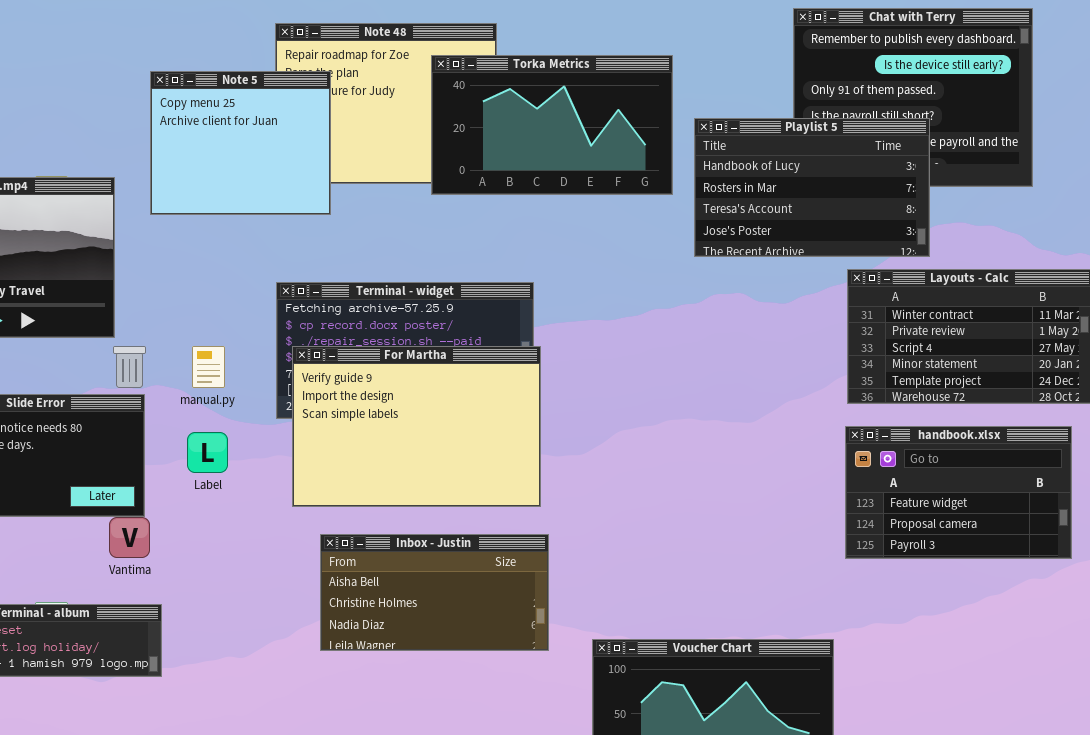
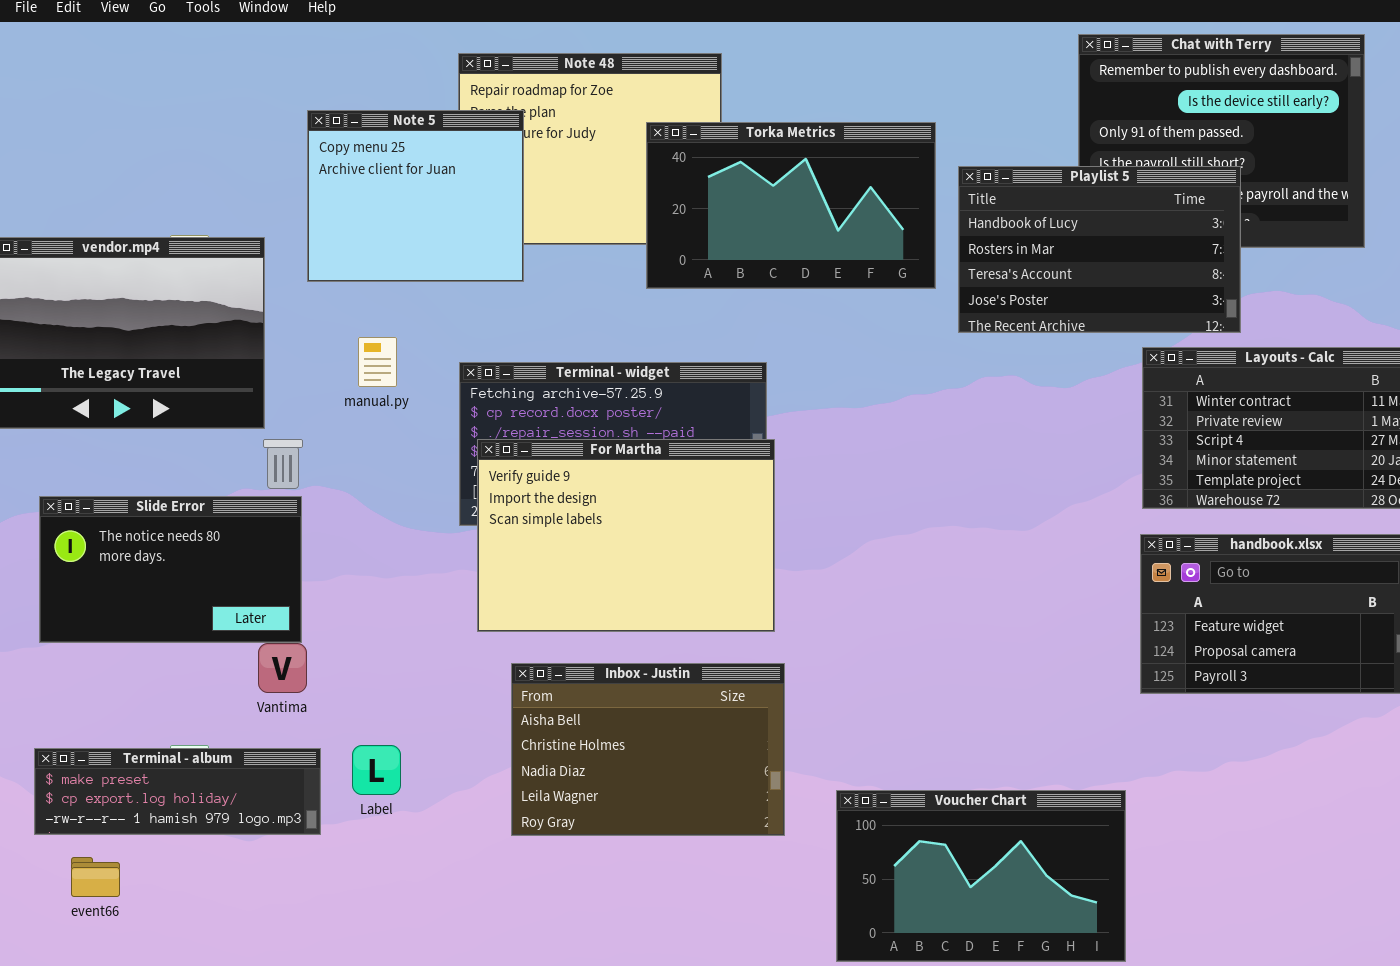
Torka Metrics: [431,55,673,195] -> [646,122,936,289], moved
manual.py: [192,346,225,388] -> [358,337,397,387], moved
Label: [187,432,228,473] -> [352,745,401,795], moved
Inbox - Justin: [320,534,549,651] -> [511,663,785,836], resized

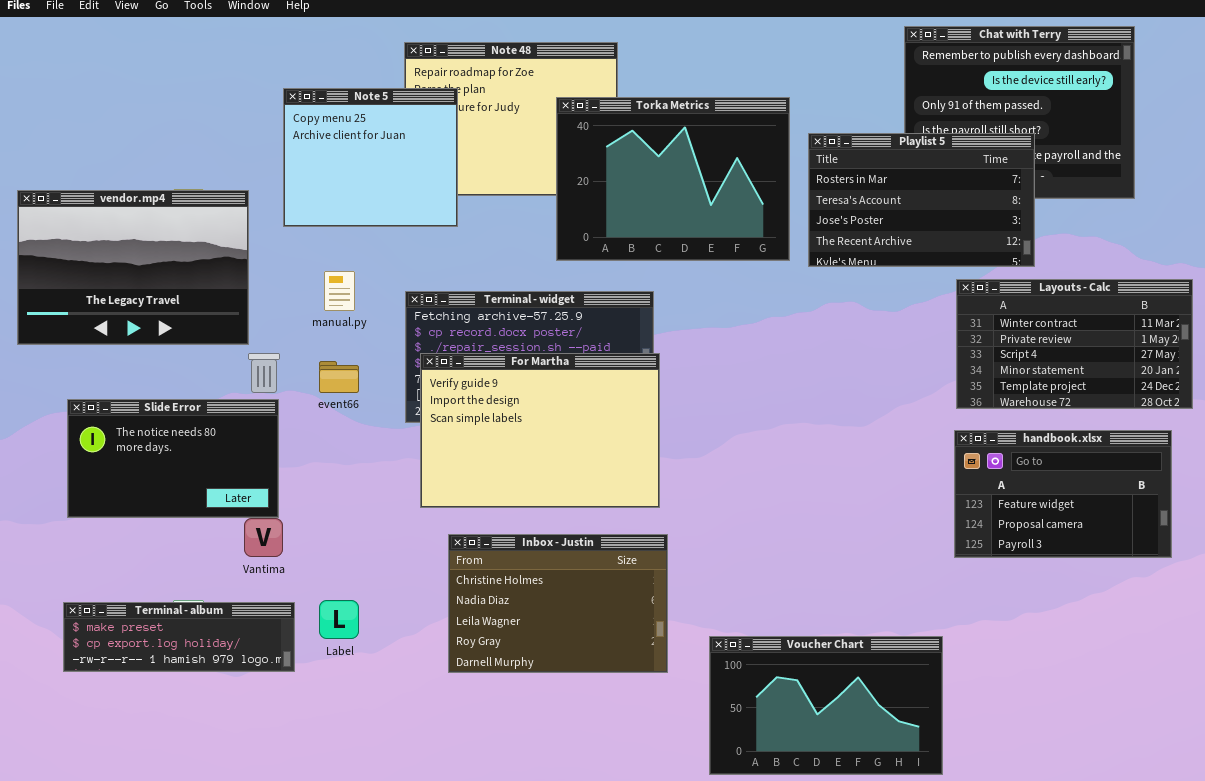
Torka Metrics: [646,122,936,289] -> [556,97,790,261], resized
Playlist 5: [958,166,1241,333] -> [808,133,1035,267], scrolled down 1 row
Inbox - Justin: [511,663,785,836] -> [448,534,668,673], scrolled down 1 row
event66: [71,857,120,897] -> [319,361,359,393], moved

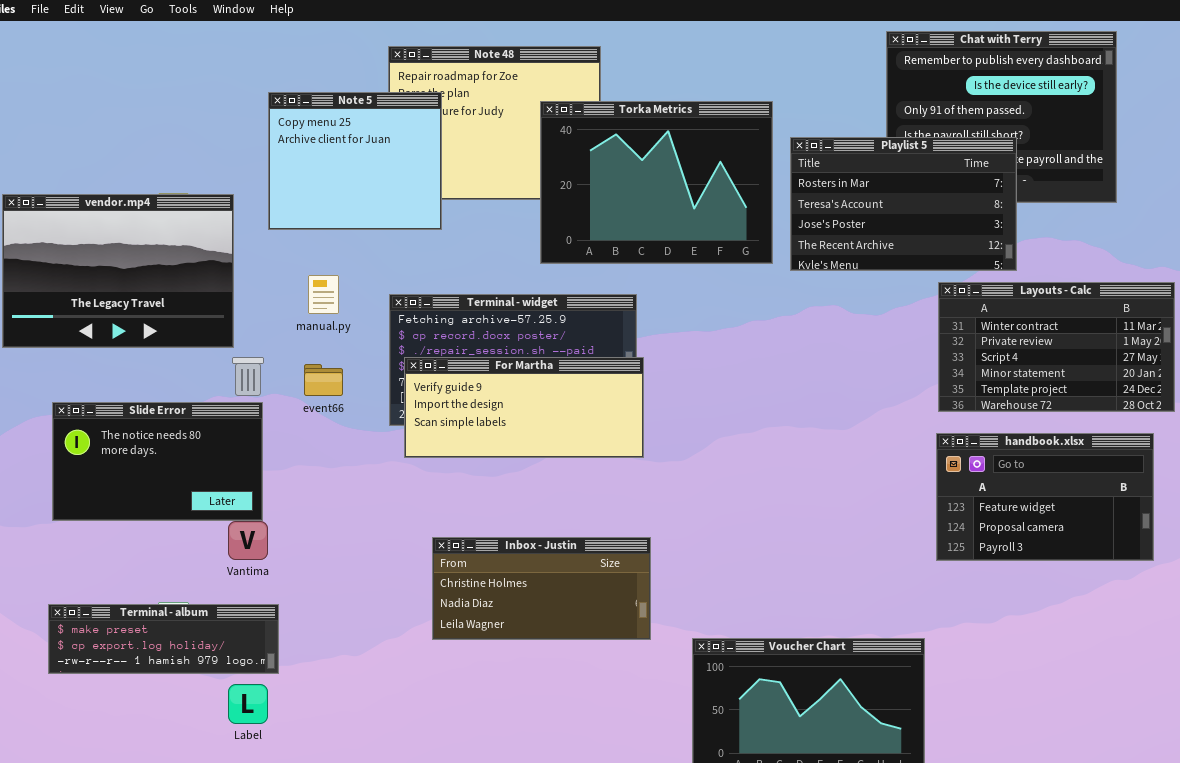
For Martha: [420,353,660,508] -> [404,357,644,458], resized
Inbox - Justin: [448,534,668,673] -> [432,537,651,640], resized
Label: [319,600,359,639] -> [228,684,268,724], moved

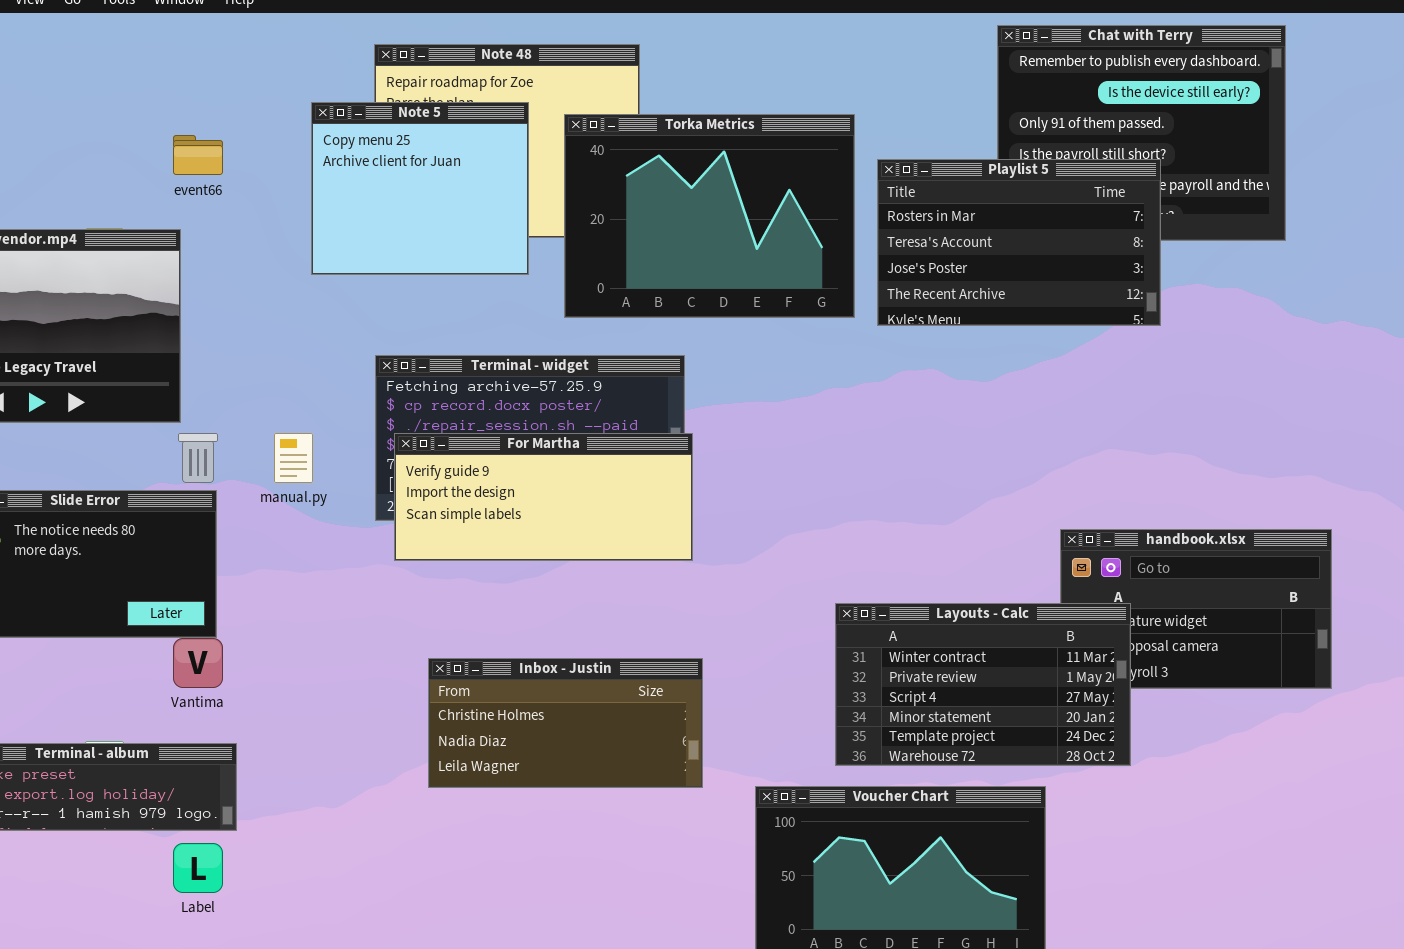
Note 5: [268,92,442,230] -> [311,102,529,275], moved
manual.py: [308,275,339,314] -> [274,433,313,483], moved
Layouts - Calc: [938,282,1175,412] -> [835,603,1131,766], moved
event66: [304,364,343,396] -> [173,135,223,175], moved

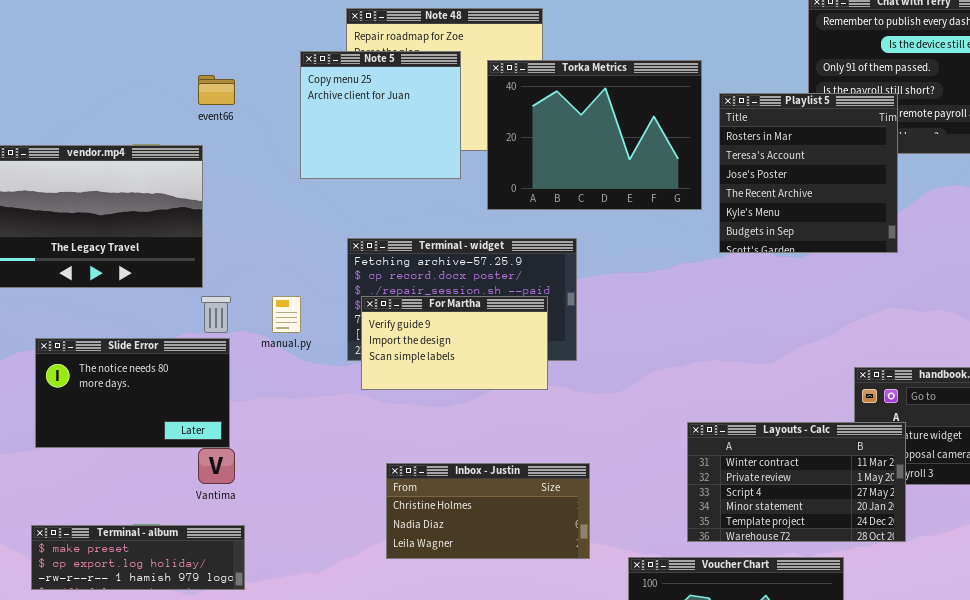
Playlist 5: [877,159,1161,326] -> [719,93,898,253], resized
For Martha: [394,433,693,561] -> [361,296,548,390], resized

